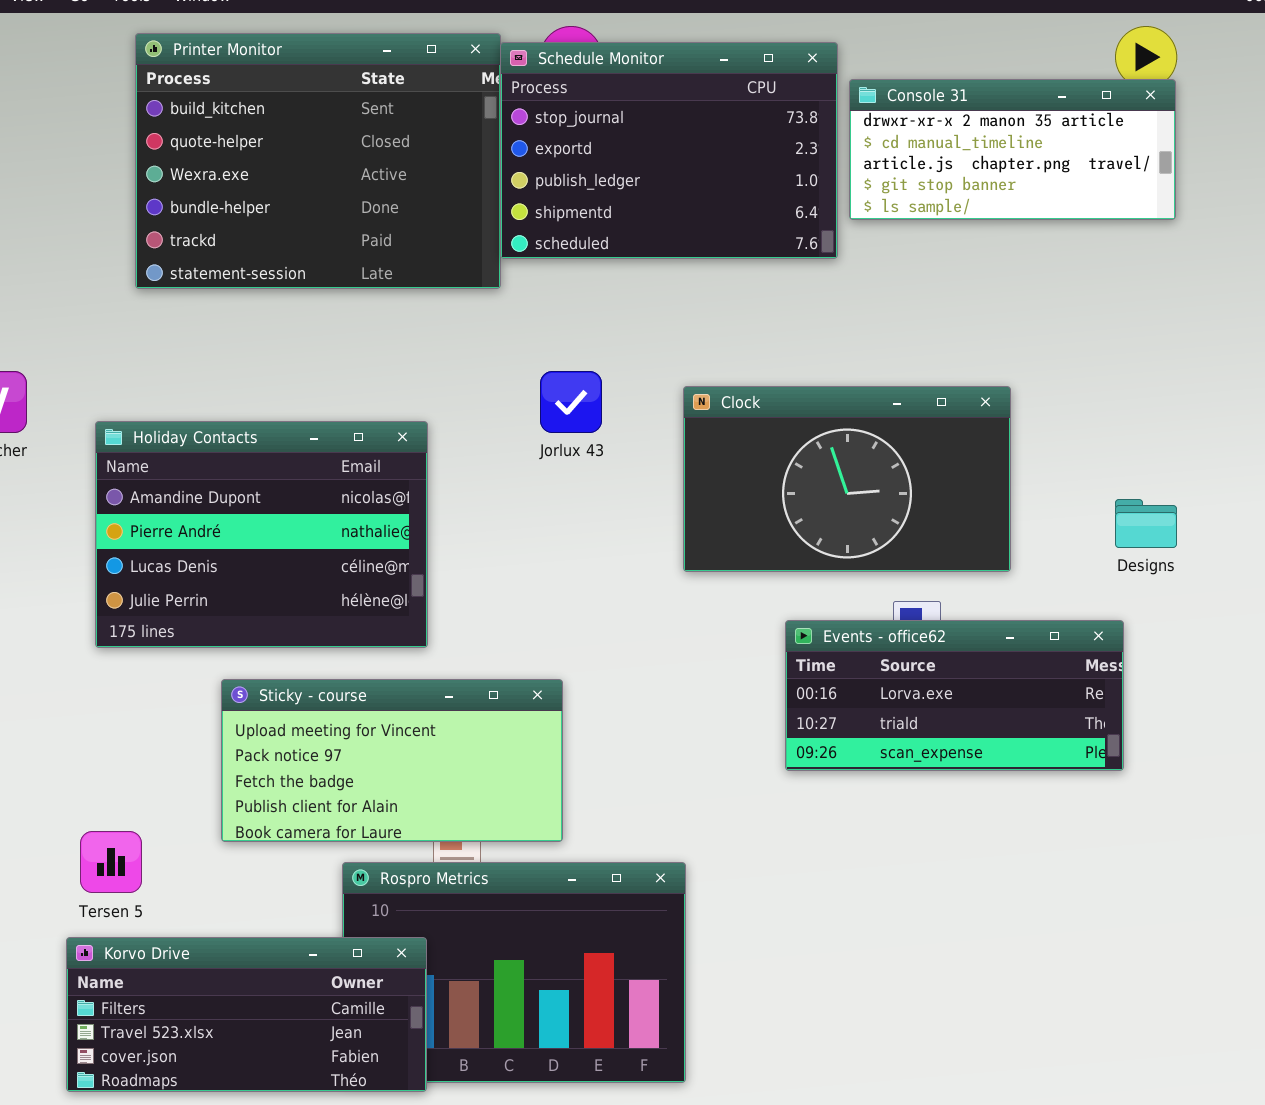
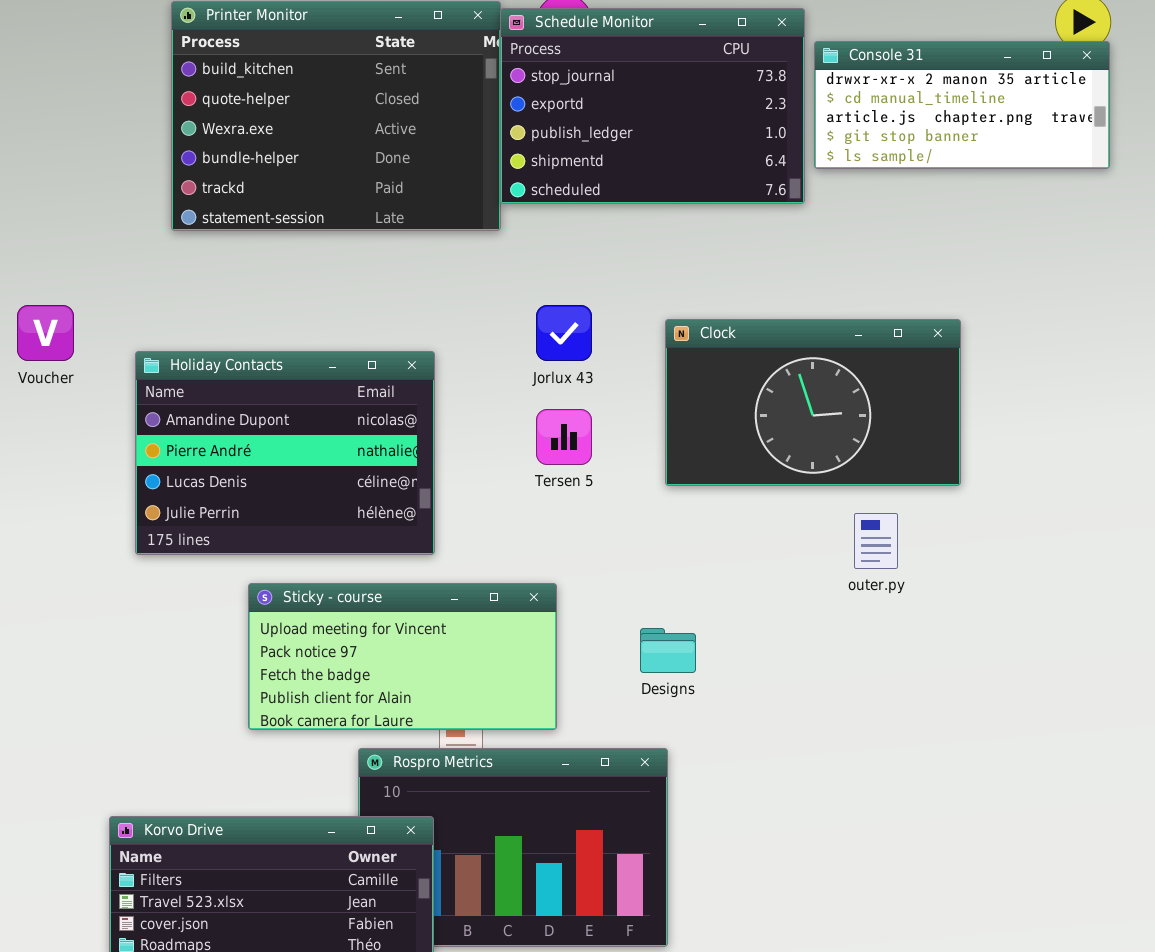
Designs: [1115,499,1177,548] -> [640,628,696,673], moved
Events - office62: [785,620,1124,771] -> none, closed
Tersen 5: [80,831,142,893] -> [536,409,592,465], moved

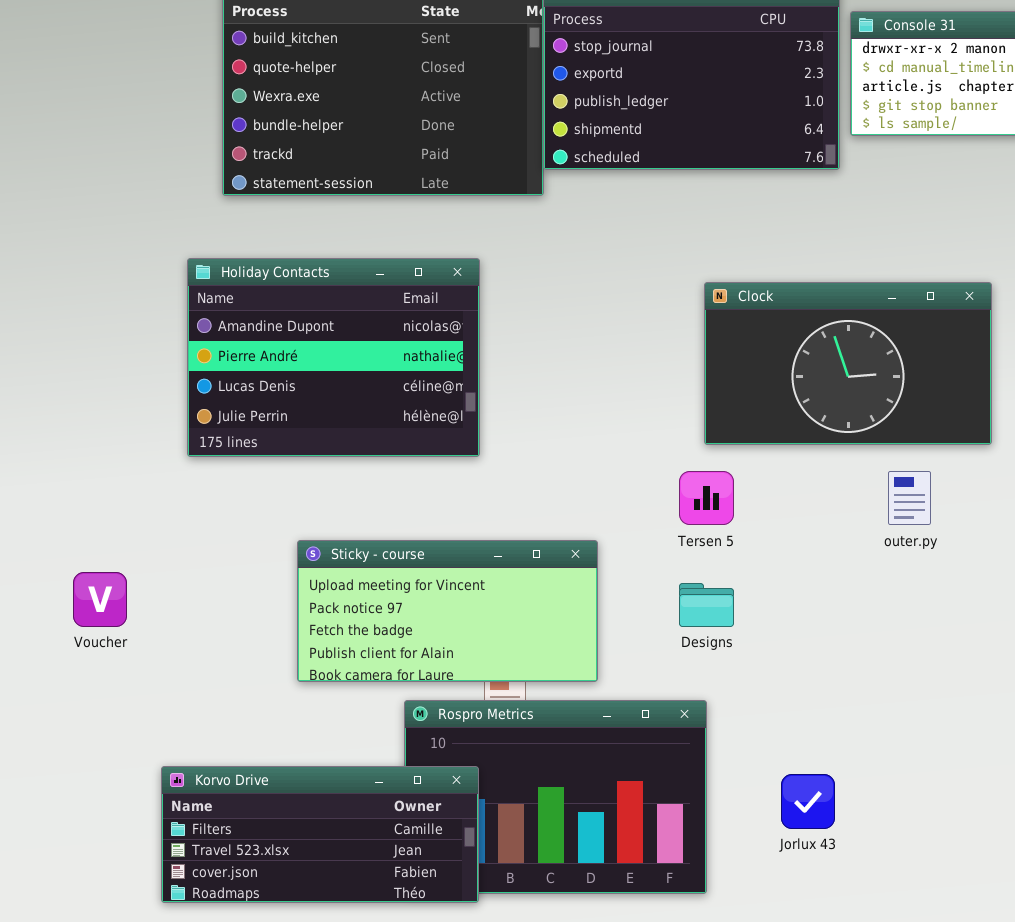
Voucher: [17,305,74,361] -> [73,572,127,627], moved
Jorlux 43: [536,305,592,361] -> [781,774,835,829], moved
Holiday Contacts: [135,351,435,555] -> [187,258,480,457], moved
Tersen 5: [536,409,592,465] -> [679,471,734,525], moved

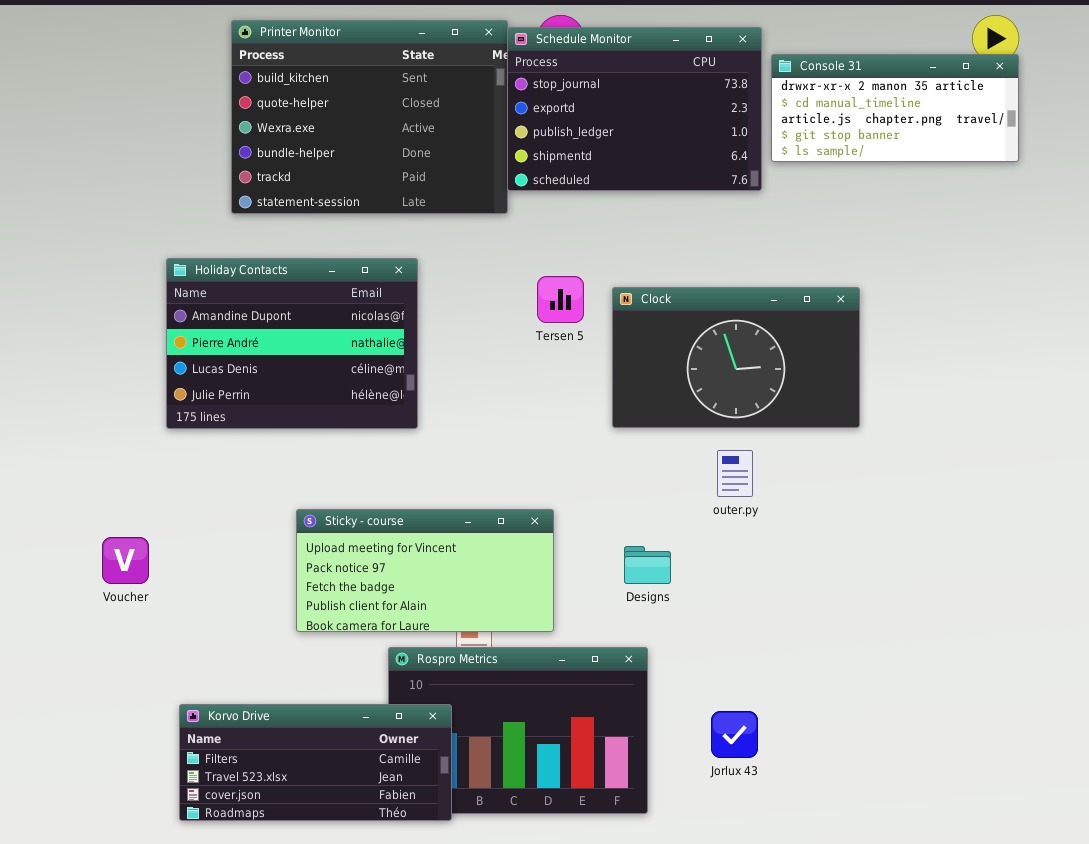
Holiday Contacts: [187,258,480,457] -> [166,258,418,429], moved
Clock: [704,282,992,445] -> [612,287,860,428], moved
Tersen 5: [679,471,734,525] -> [537,276,584,323], moved
outer.py: [888,471,931,525] -> [717,450,753,497], moved

